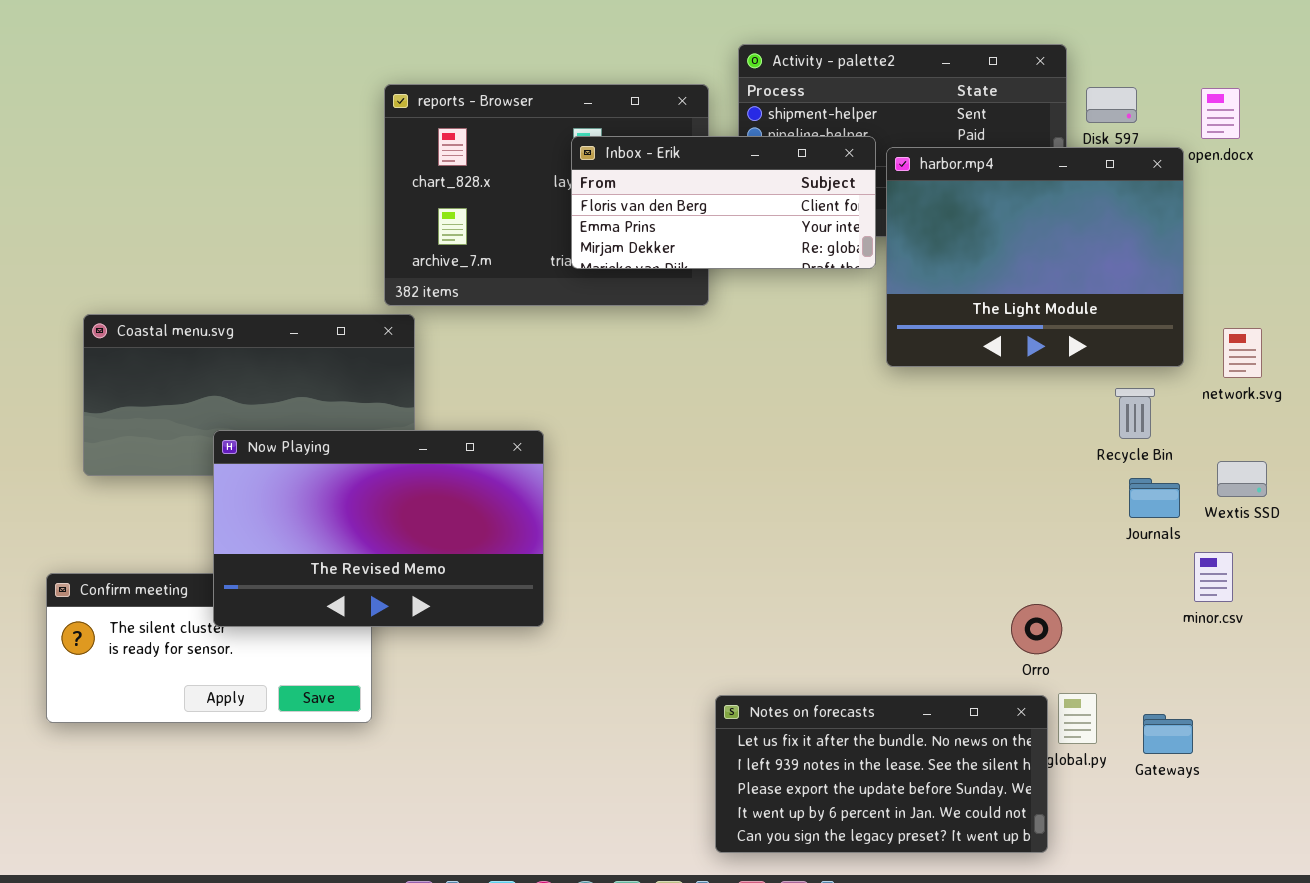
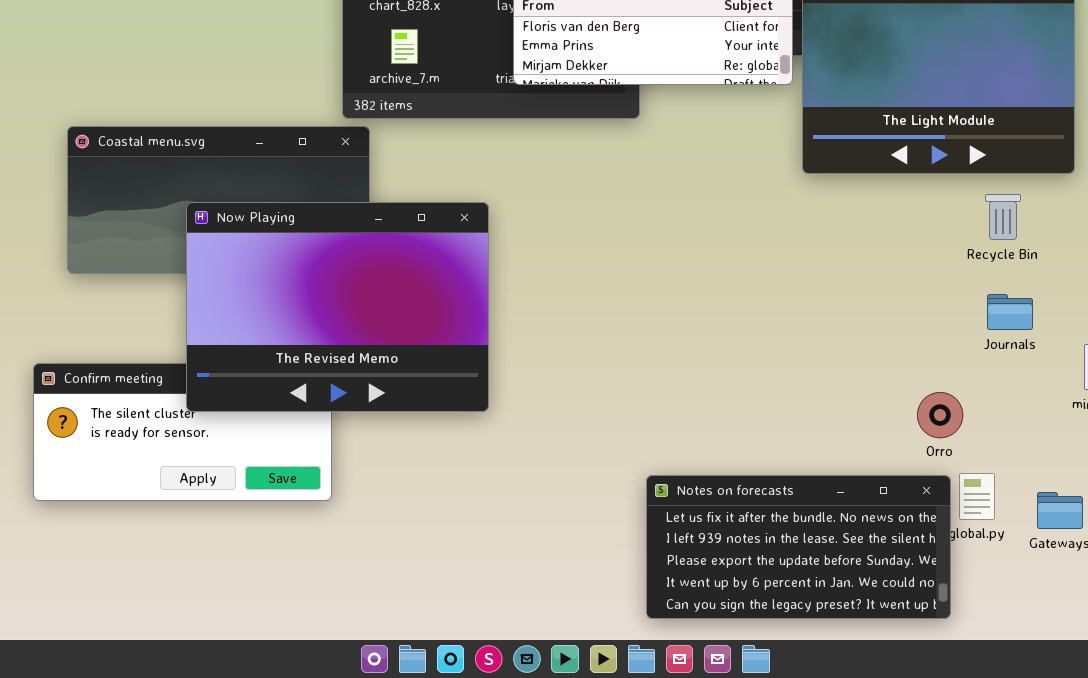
Recycle Bin: [1115,388,1155,439] -> [985,194,1021,240], moved
Now Playing: [213,430,544,627] -> [186,202,489,412], resized
Journals: [1129,478,1180,518] -> [987,294,1033,330], moved

